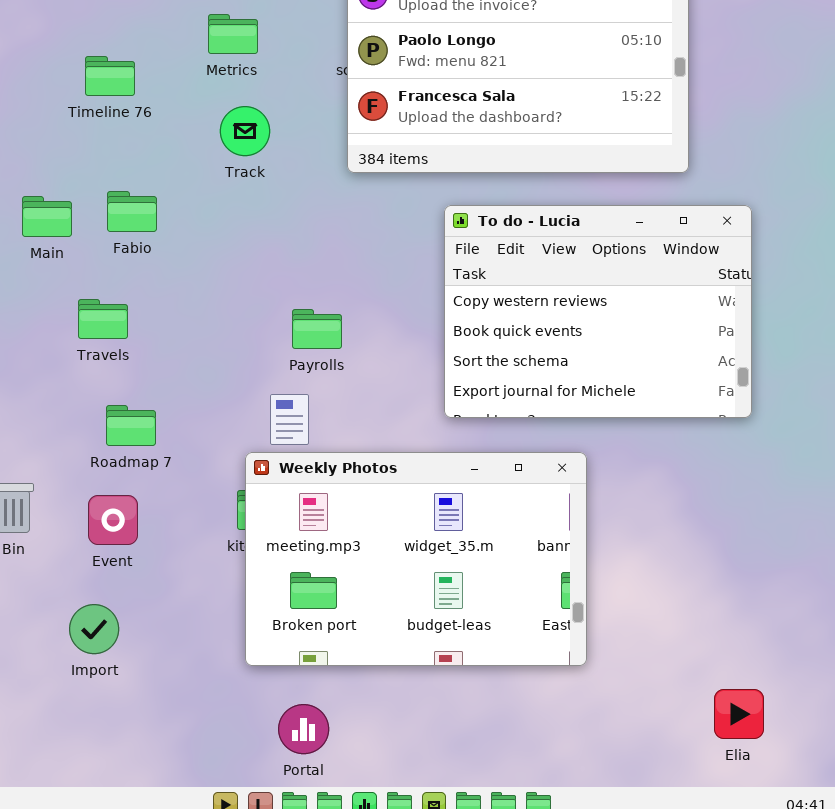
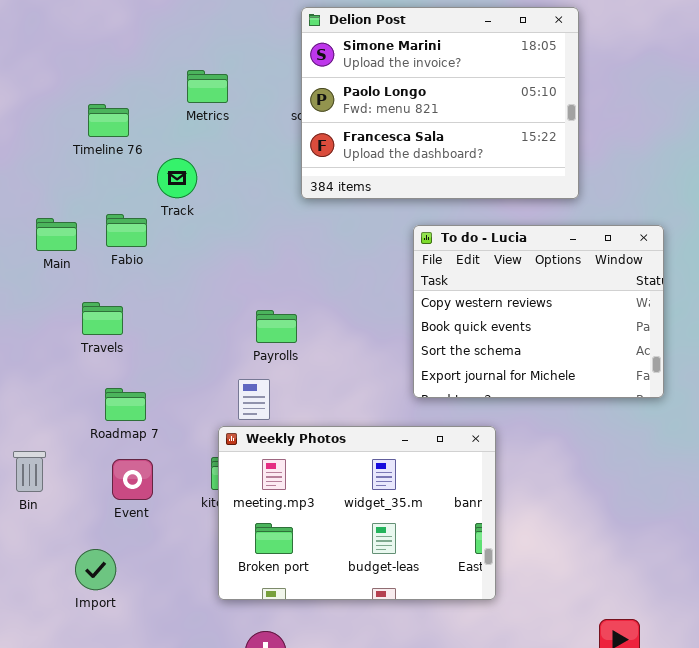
Track: [220,106,270,156] -> [157,158,197,198], moved
To do - Lucia: [444,205,752,418] -> [413,225,664,398], moved
Event: [88,495,138,545] -> [112,459,153,500], moved

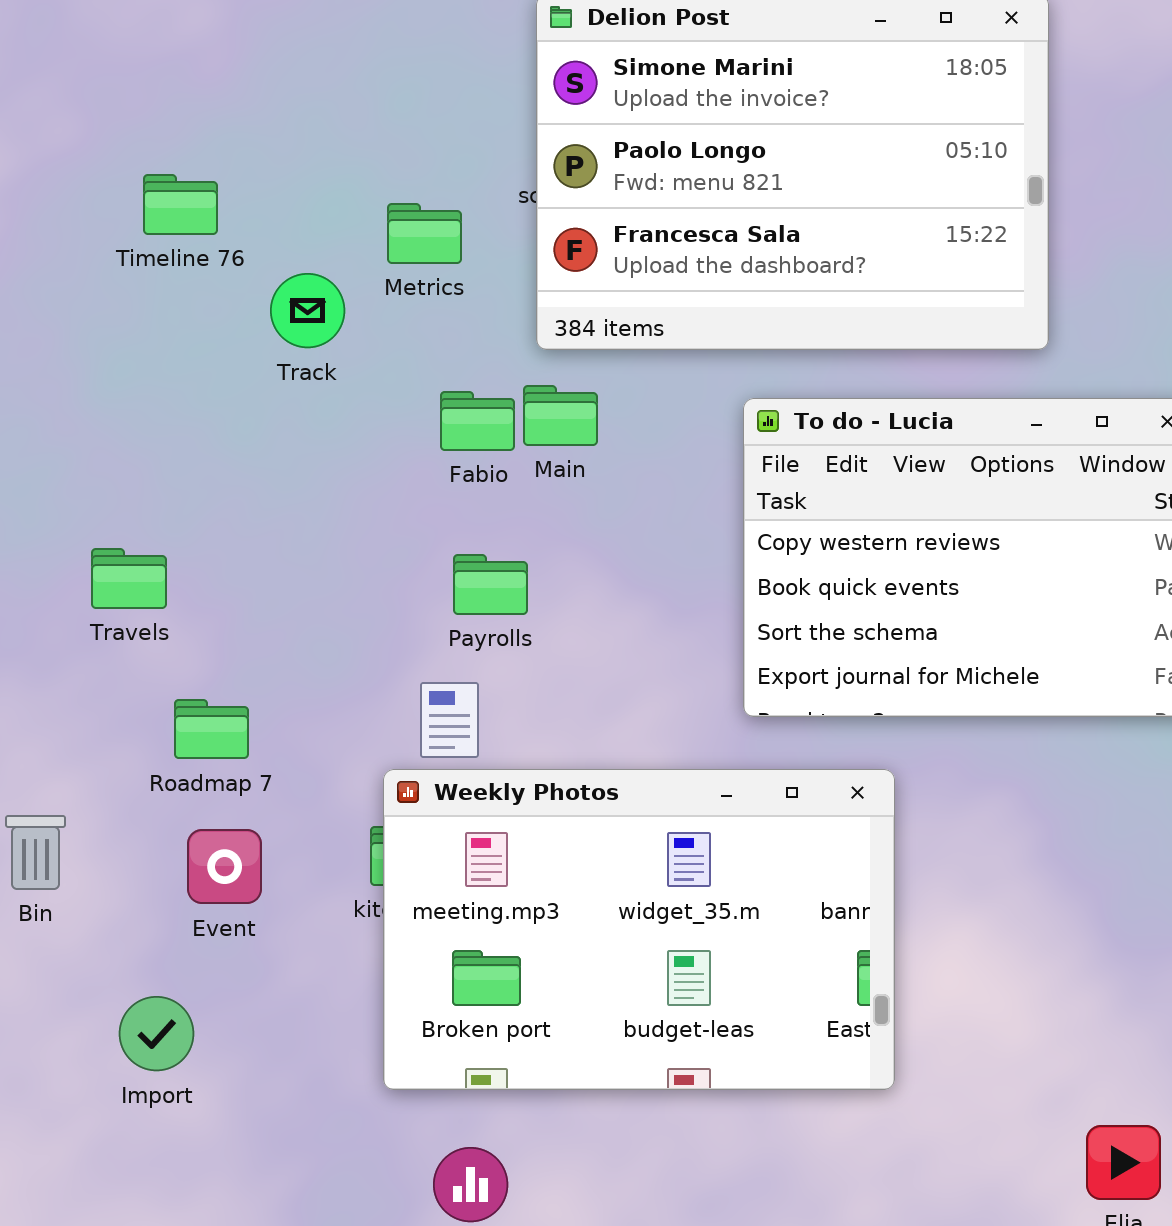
Metrics: [187,70,228,103] -> [387,203,462,264], moved
Fabio: [106,214,147,247] -> [440,391,515,451], moved
Main: [36,218,77,251] -> [523,385,598,446], moved
Travels: [82,302,123,335] -> [91,548,167,609], moved

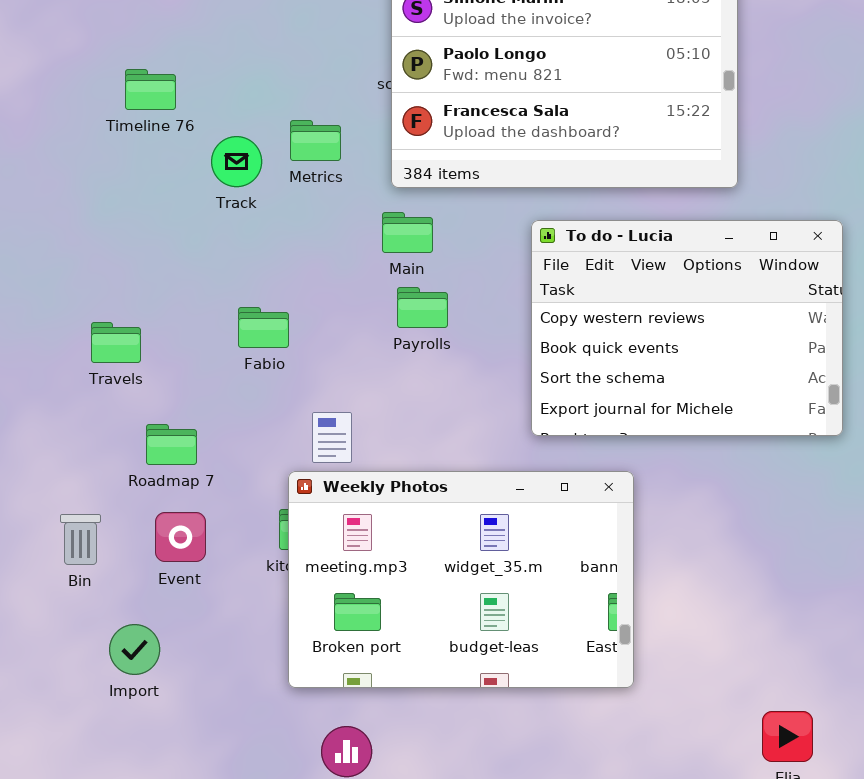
Metrics: [387,203,462,264] -> [290,120,341,161], moved
Fabio: [440,391,515,451] -> [238,307,289,348], moved
Payrolls: [453,554,528,615] -> [397,287,448,328], moved
Bin: [5,815,66,890] -> [60,514,101,565], moved

